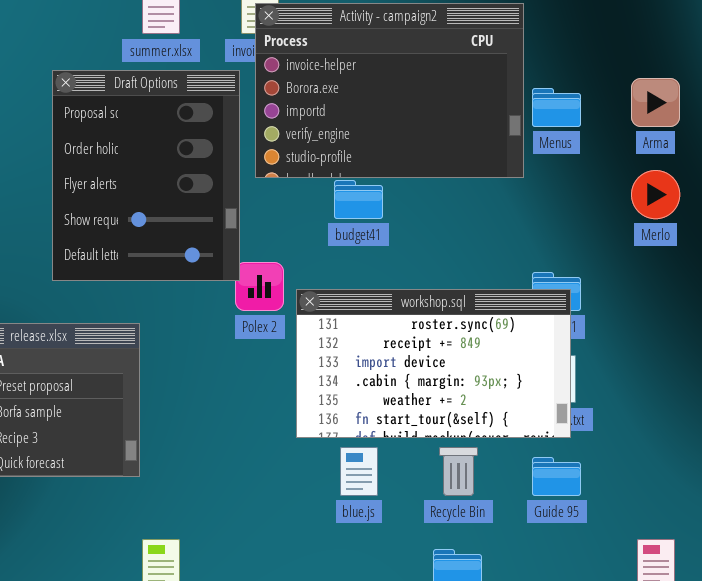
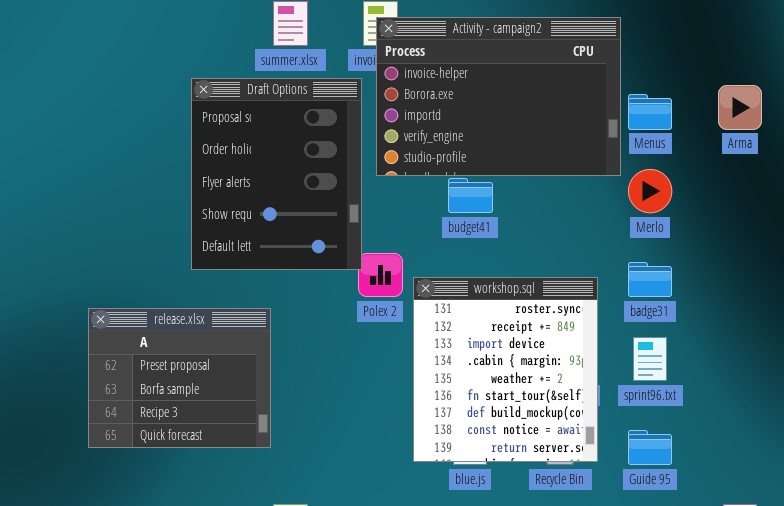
Merlo: [631,170,680,219] -> [628,169,672,213], moved
workshop.sql: [296,289,571,438] -> [413,277,598,462], resized

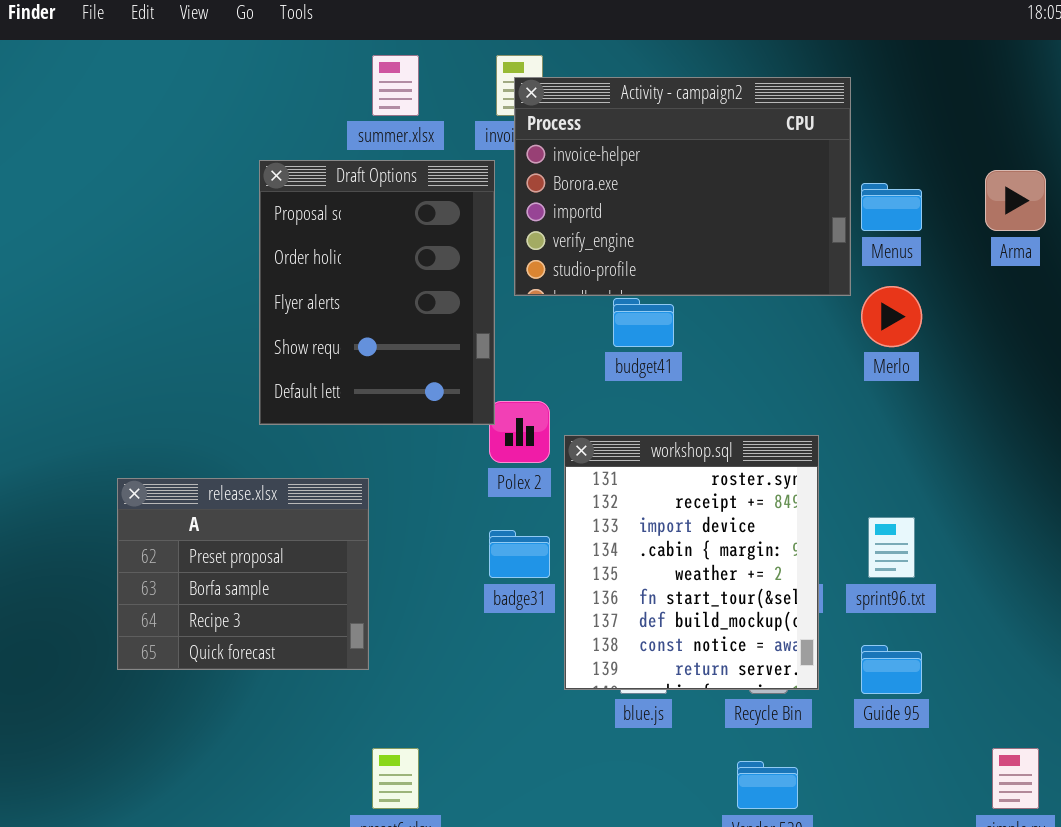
badge31: [628,262,672,297] -> [489,530,550,578], moved

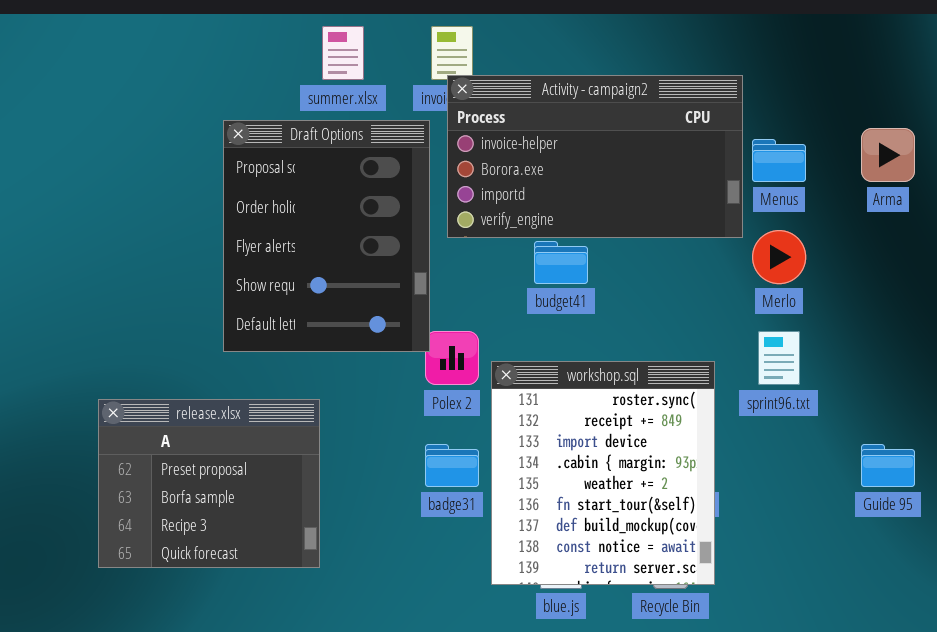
Activity - campaign2: [514,77,851,296] -> [447,75,743,238], resized
sprint96.txt: [868,517,915,578] -> [758,331,800,385], moved
Guide 95: [861,645,922,694] -> [861,444,915,487], moved

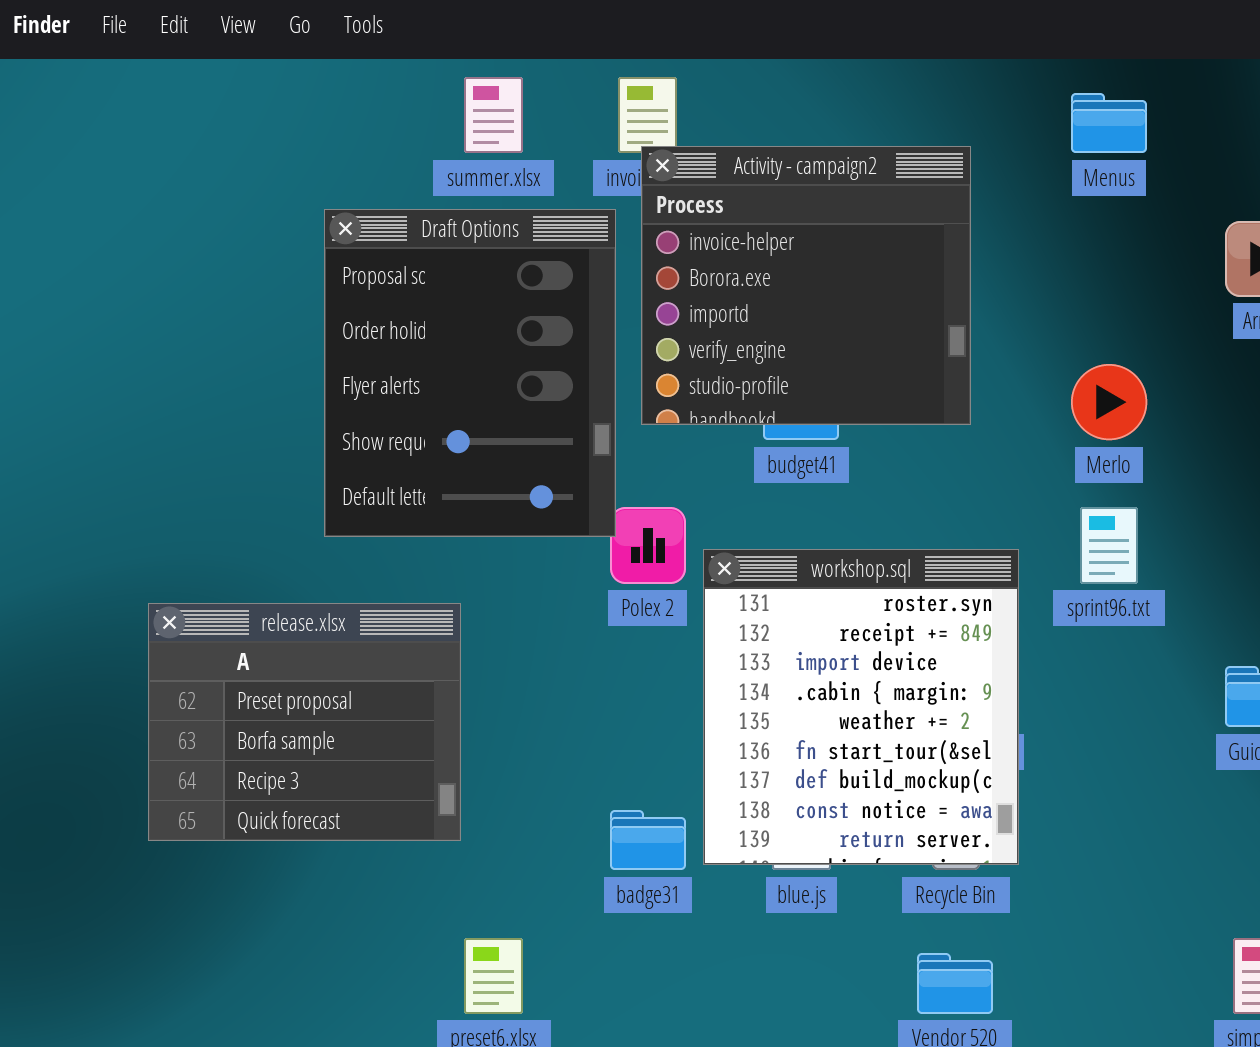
Activity - campaign2: [447,75,743,238] -> [641,146,971,425], resized
Menus: [752,139,806,182] -> [1071,93,1147,153], moved
badge31: [425,444,479,487] -> [610,810,686,870], moved

